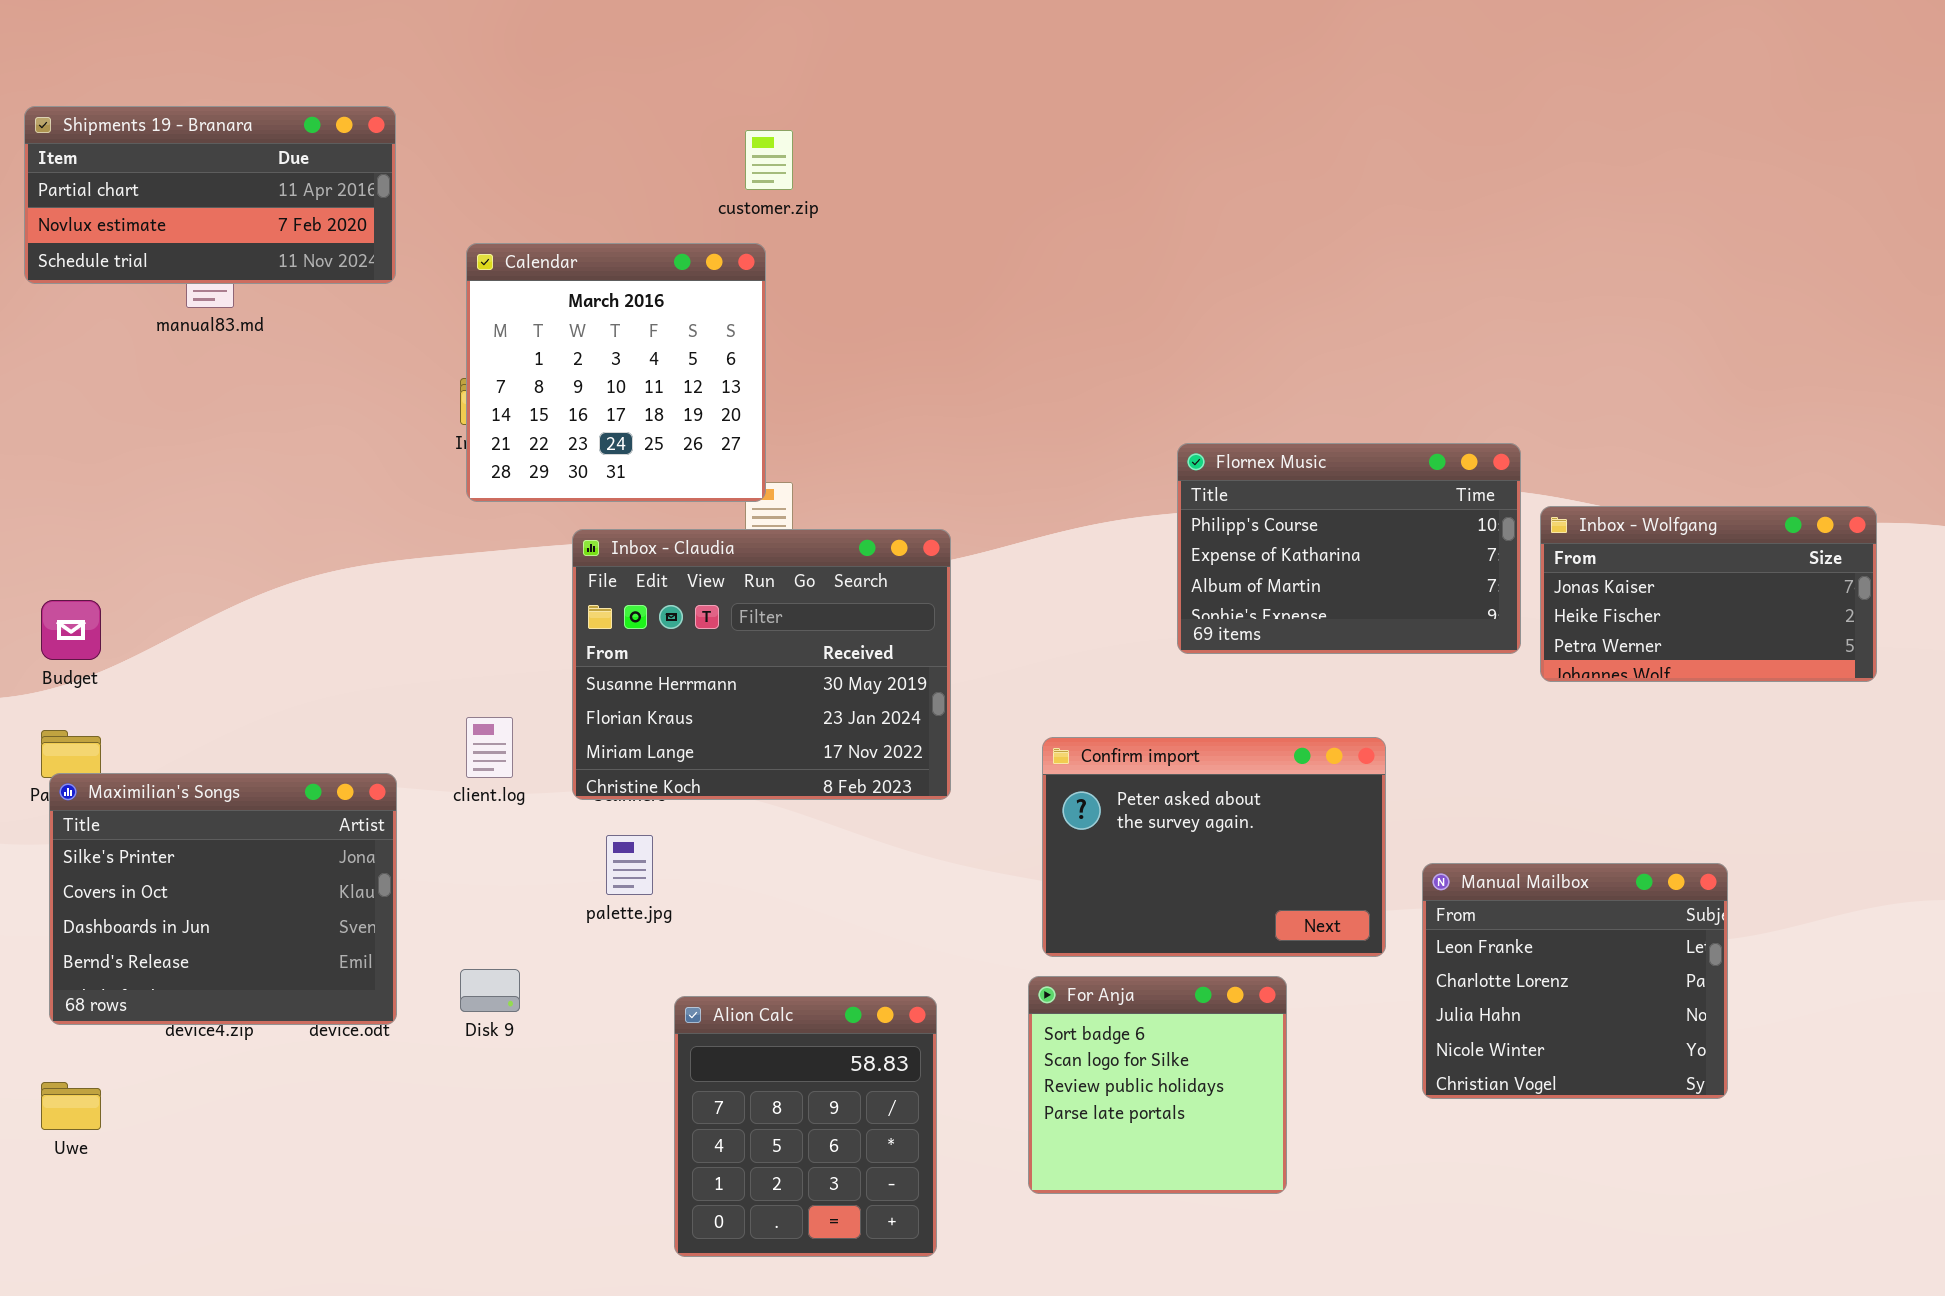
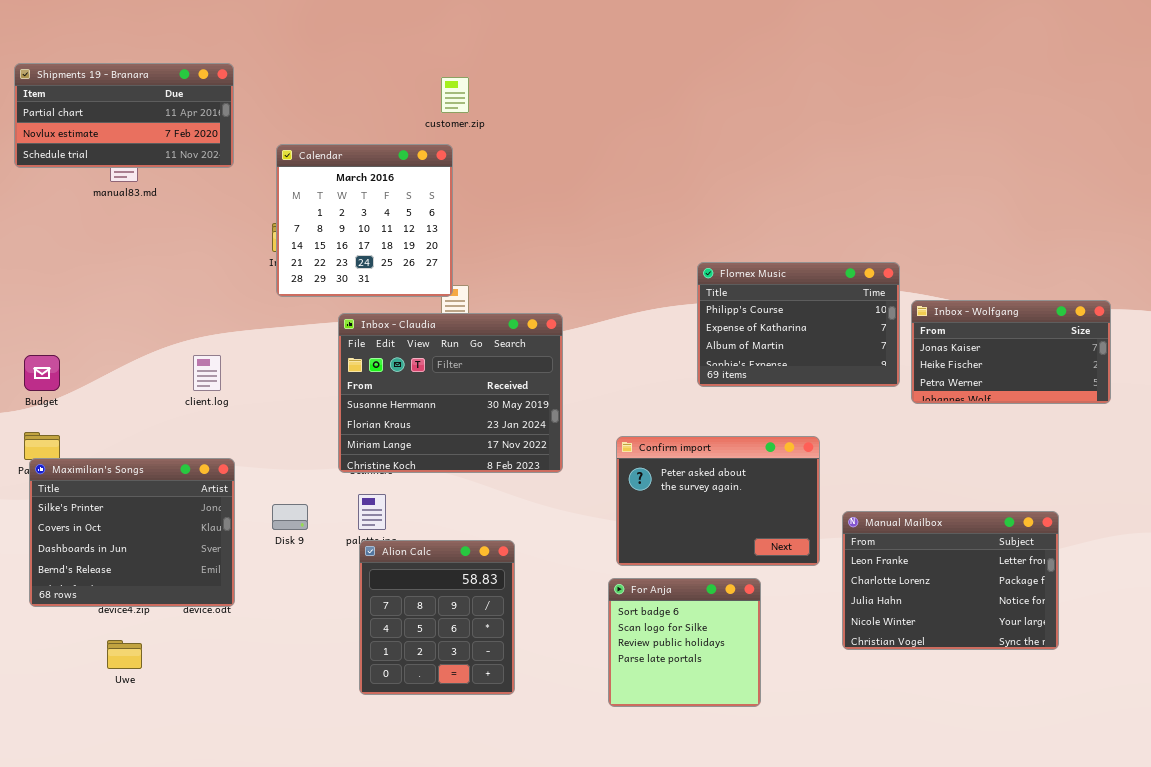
client.log: [466,717,513,778] -> [193,355,221,391], moved
Manual Mailbox: [1422,863,1728,1099] -> [842,511,1059,650], resized
Disk 9: [460,969,520,1012] -> [272,504,308,530], moved
Alion Calc: [674,996,937,1257] -> [359,540,515,695], moved
Uwe: [41,1082,101,1130] -> [107,640,142,669], moved

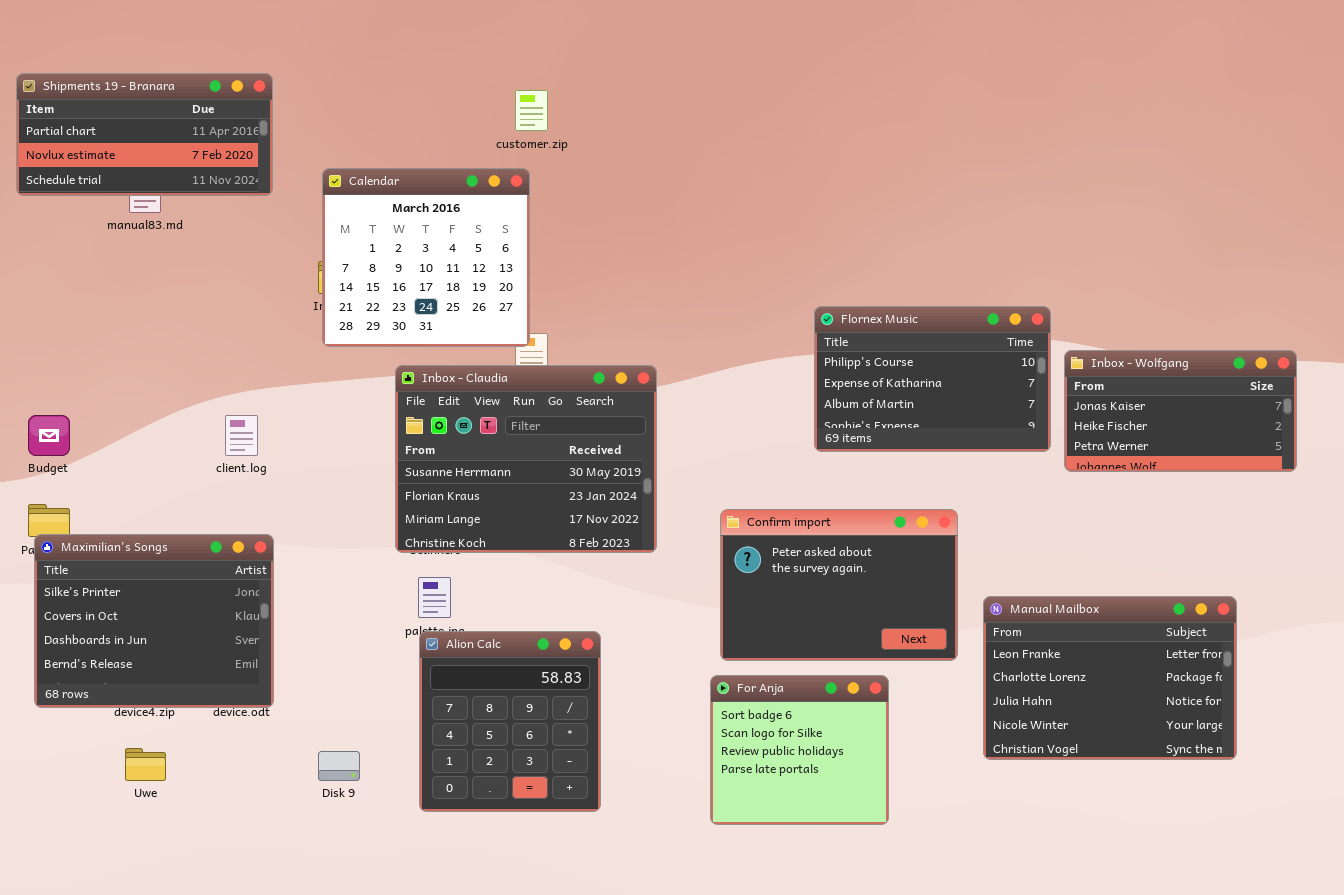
Disk 9: [272,504,308,530] -> [318,751,360,781], moved

